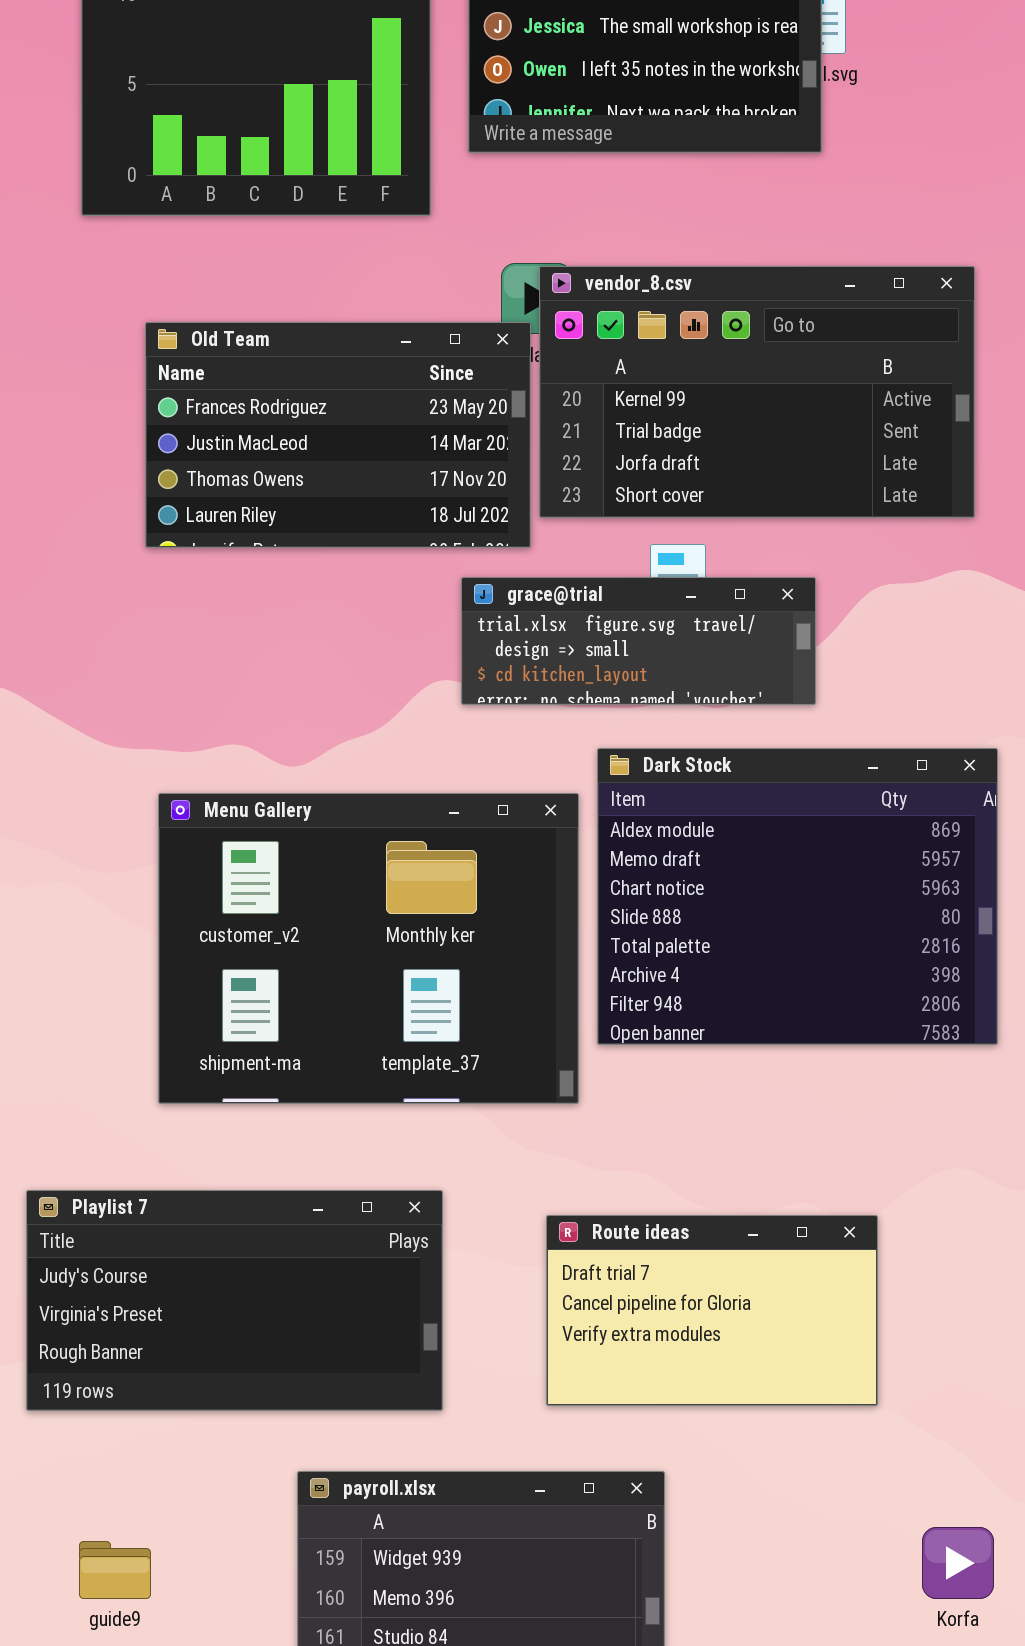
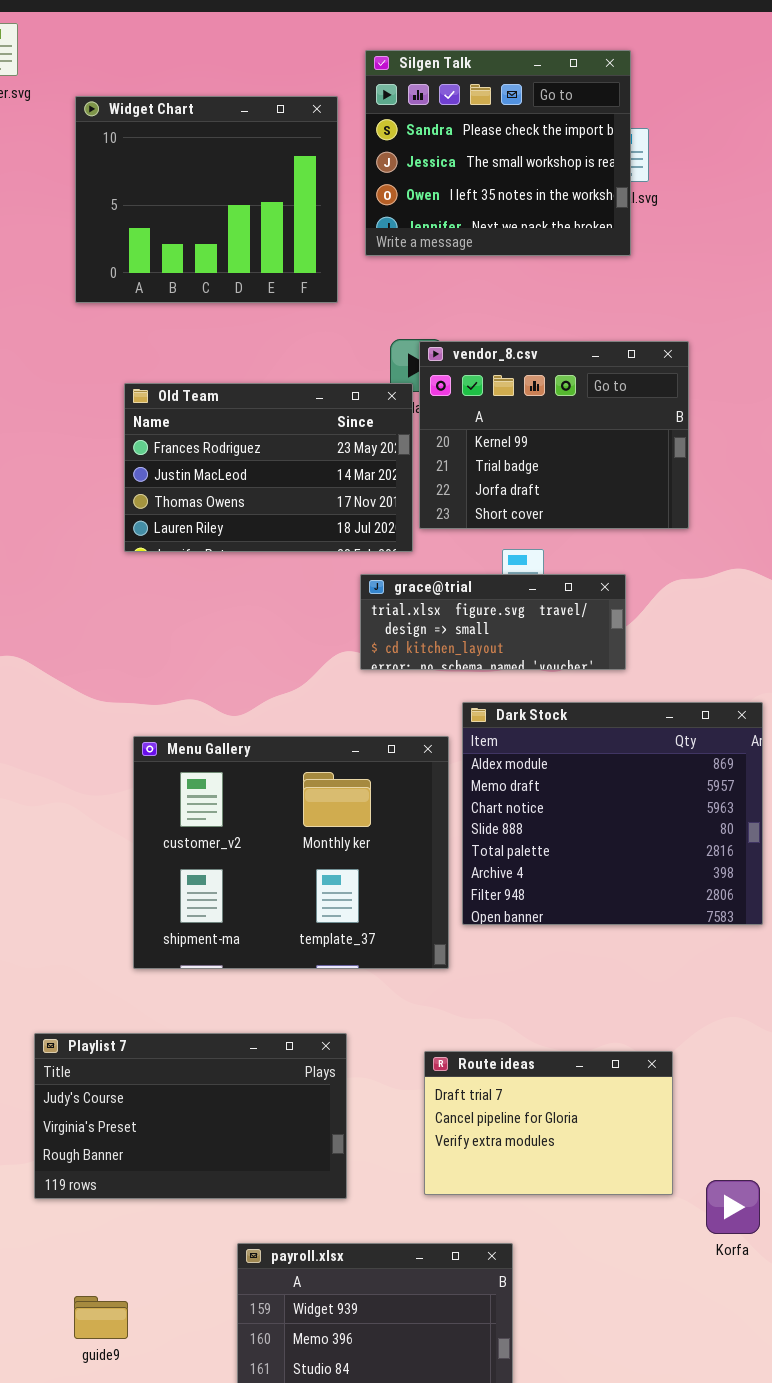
vendor_8.csv: [539,266,975,518] -> [419,341,689,529], resized
Korfa: [922,1527,994,1599] -> [706,1180,760,1234], moved

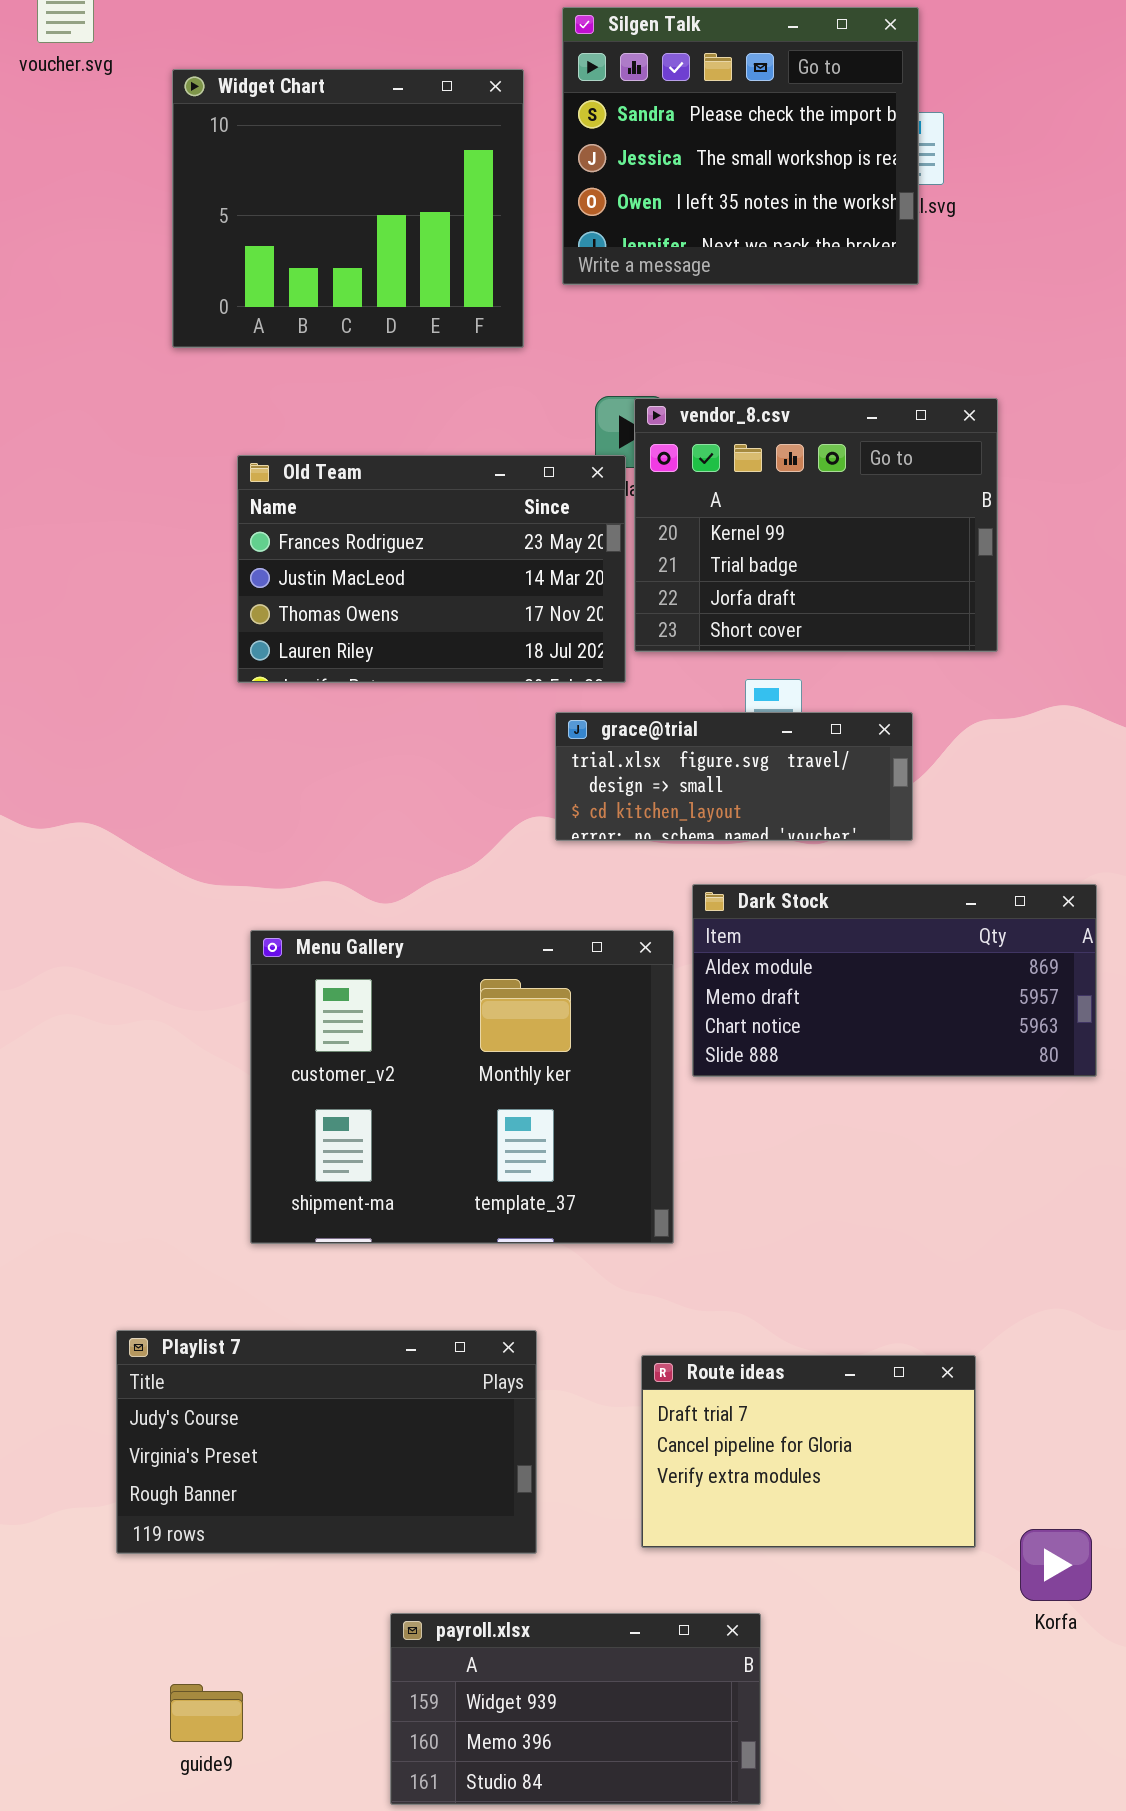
Dark Stock: [462,702,763,925] -> [692,884,1097,1077], resized

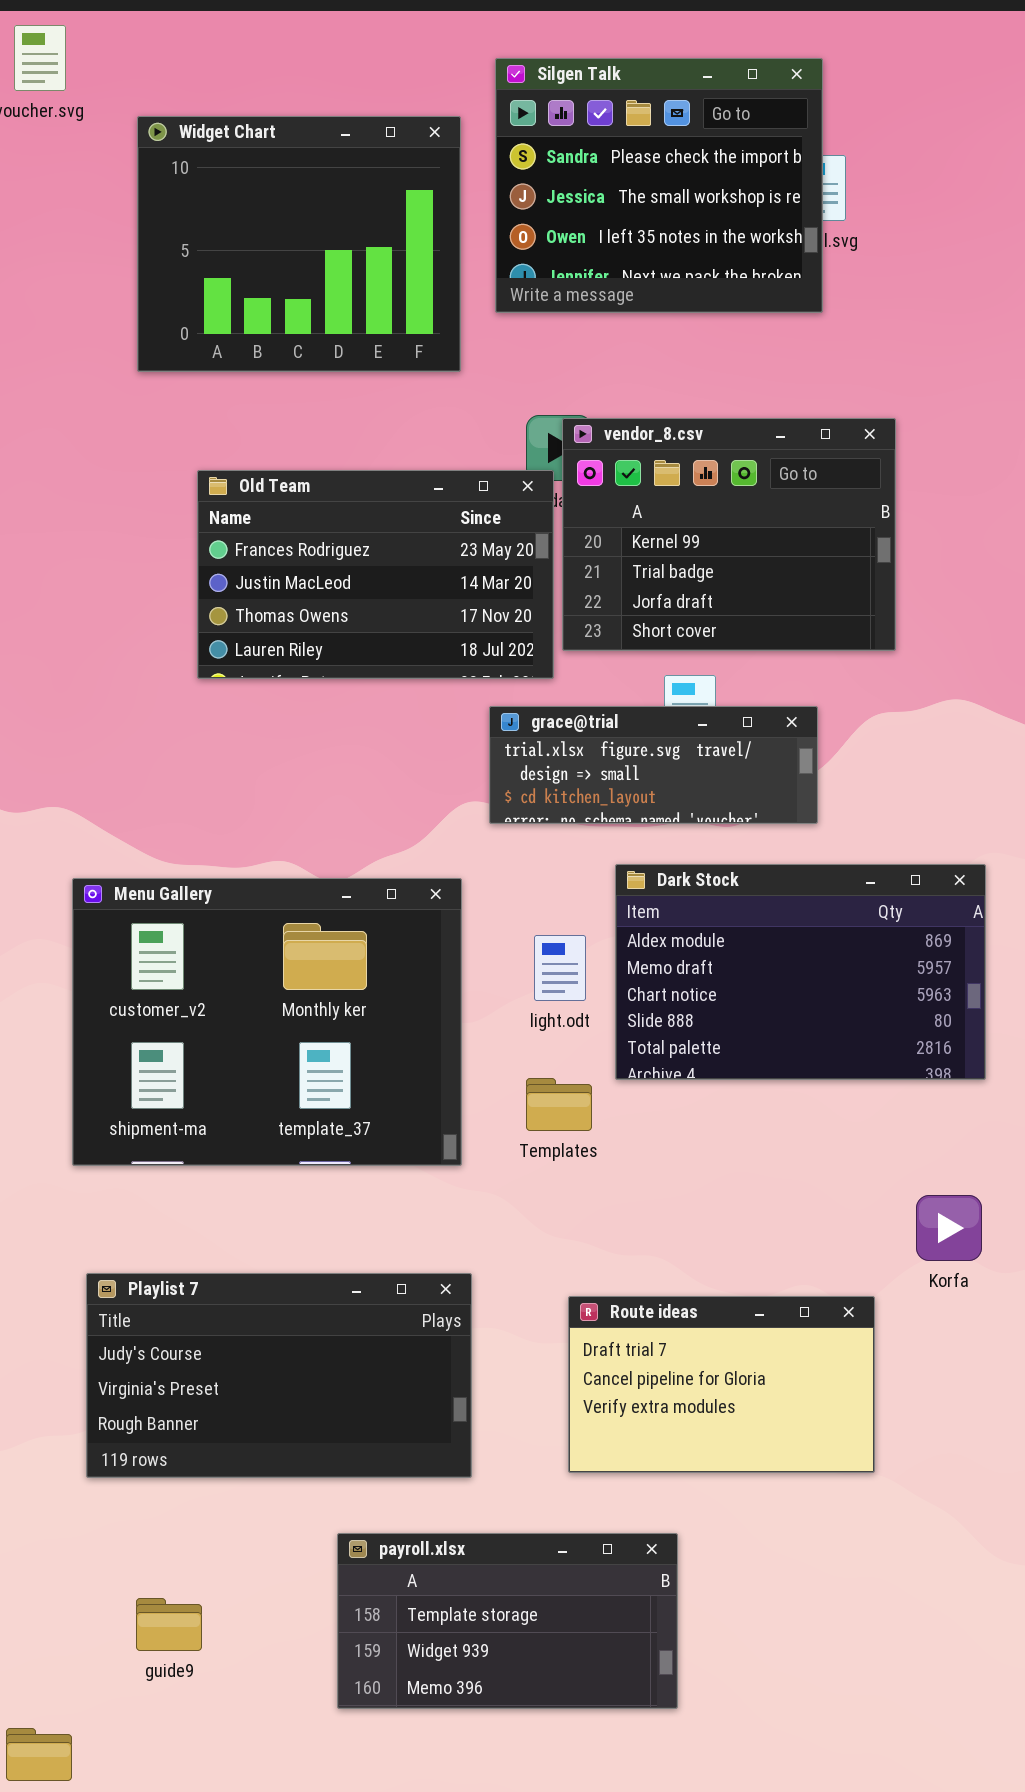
Dark Stock: [692,884,1097,1077] -> [615,864,986,1080], resized
Menu Gallery: [250,930,674,1244] -> [72,878,462,1166], moved
Korfa: [1020,1529,1092,1601] -> [916,1195,982,1261], moved
payroll.xlsx: [390,1613,761,1805] -> [337,1533,678,1709], scrolled up 1 row

